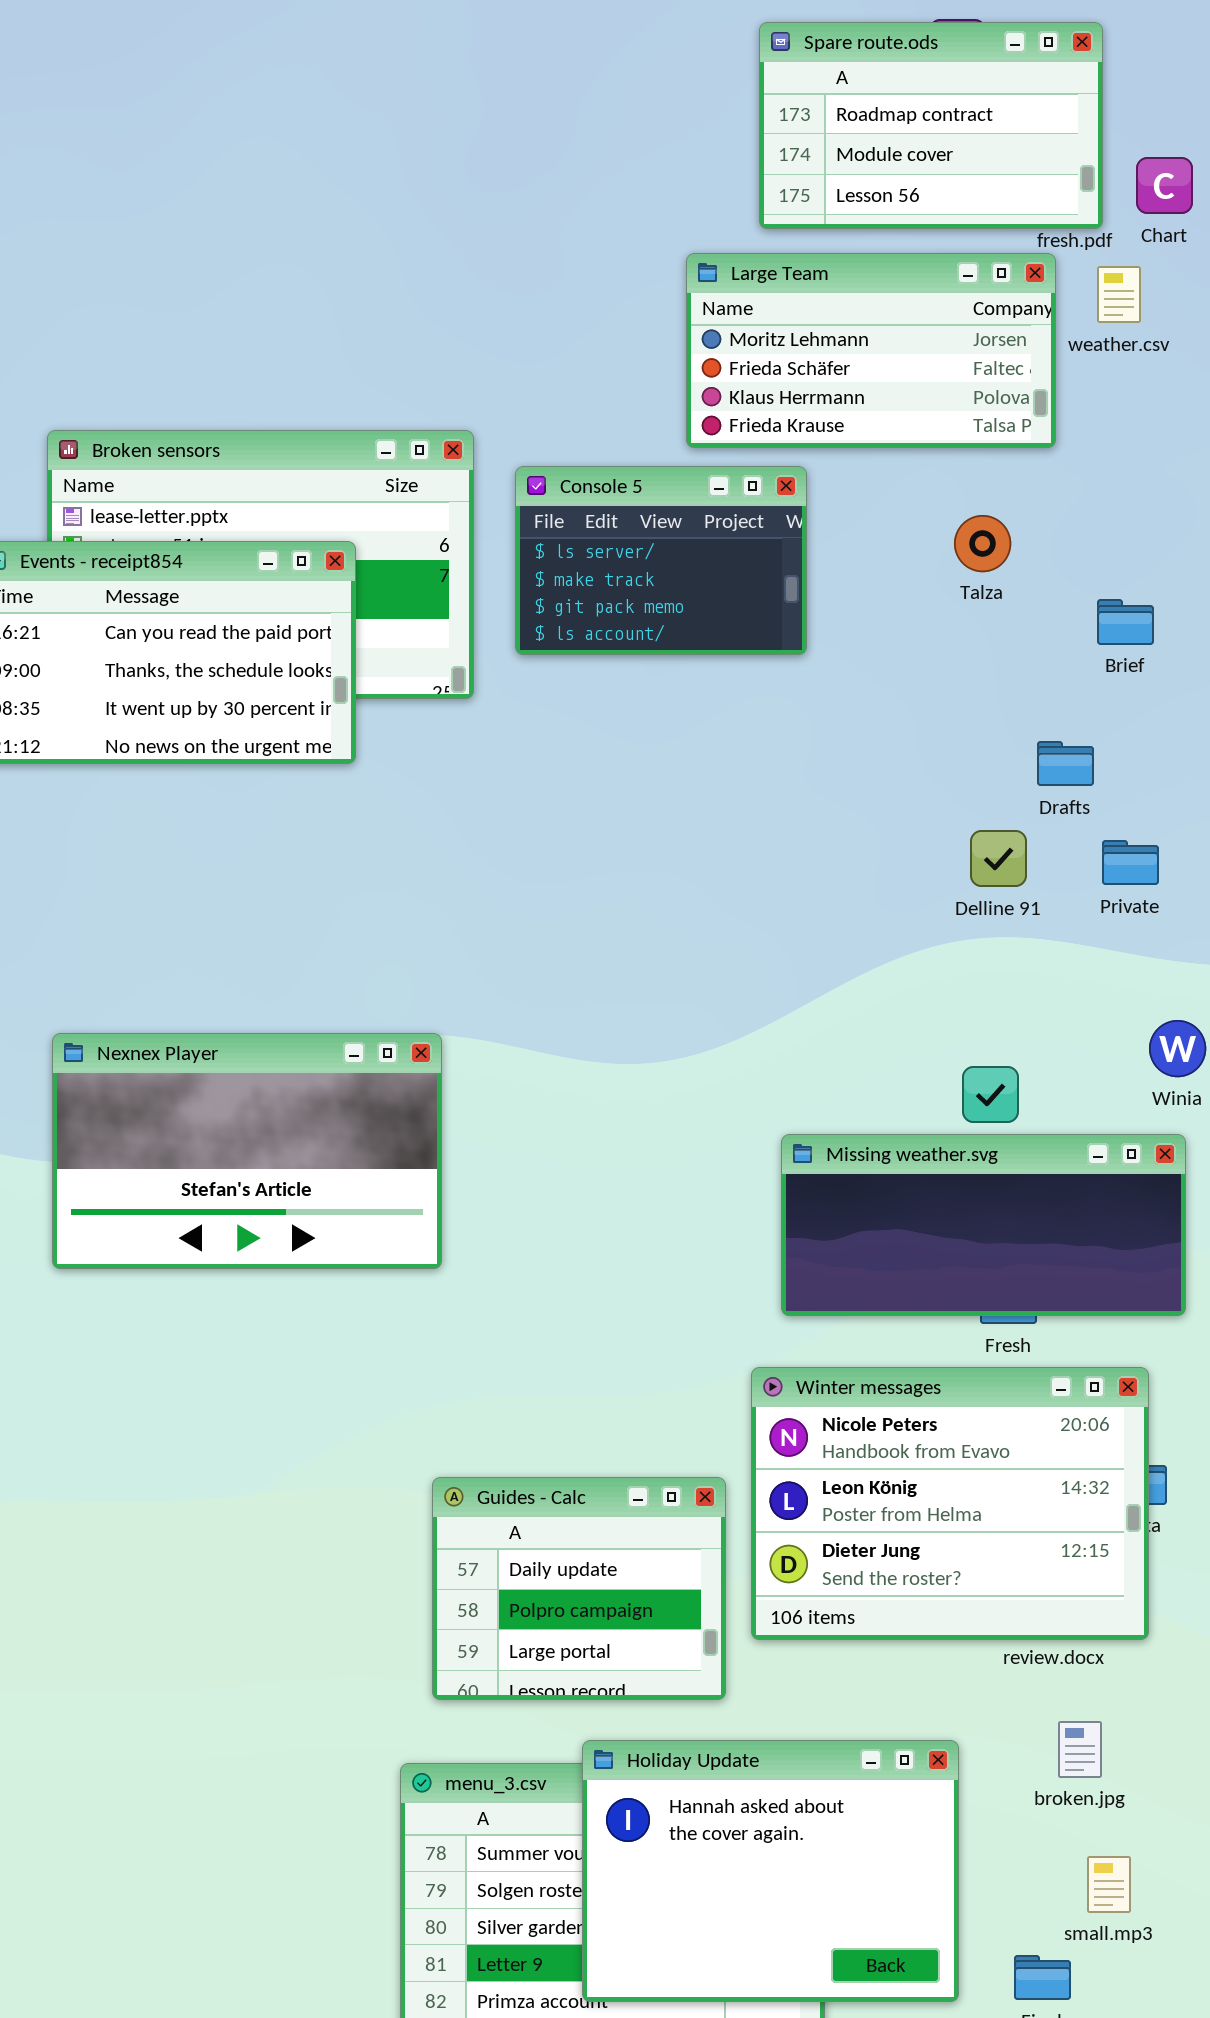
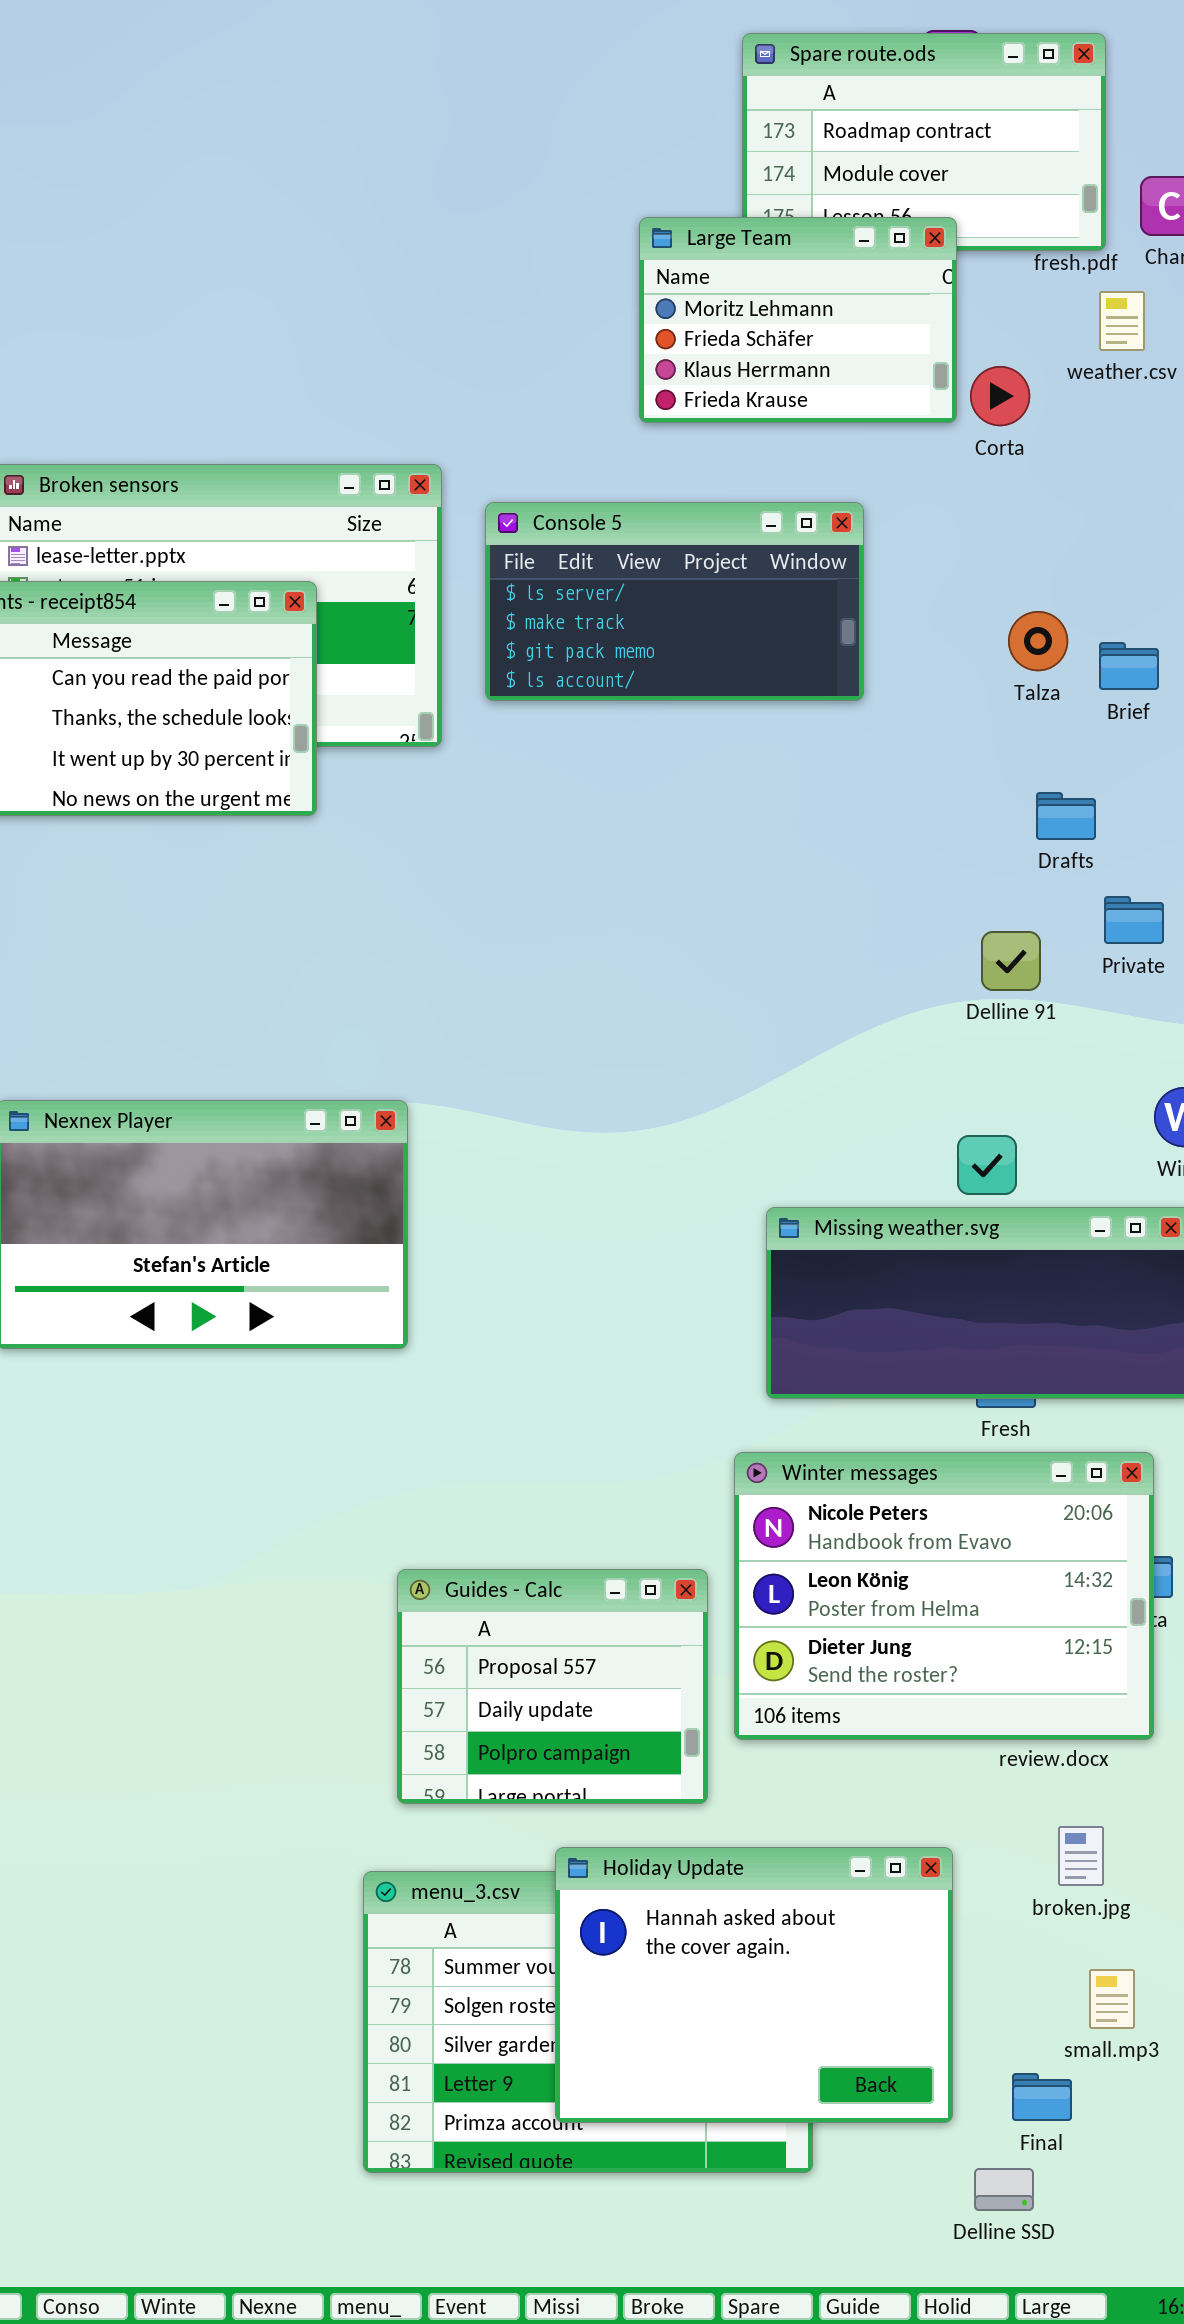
Large Team: [686,253,1056,448] -> [639,217,957,423], moved, resized
Console 5: [515,466,807,655] -> [485,502,864,701], resized
Talza: [954,515,1011,572] -> [1008,611,1068,671], moved
Delline 91: [970,830,1027,887] -> [981,931,1041,991], moved
Guides - Calc: [432,1477,726,1700] -> [397,1569,708,1804], scrolled up 1 row

